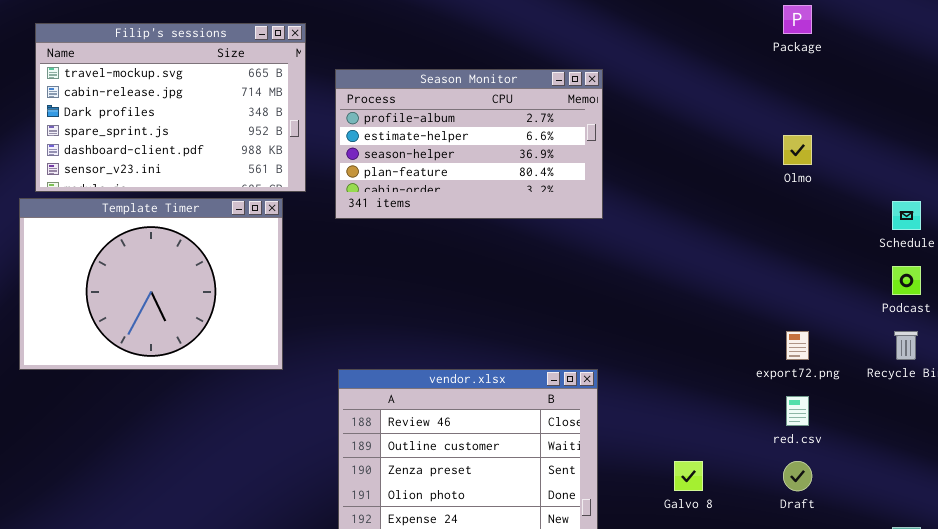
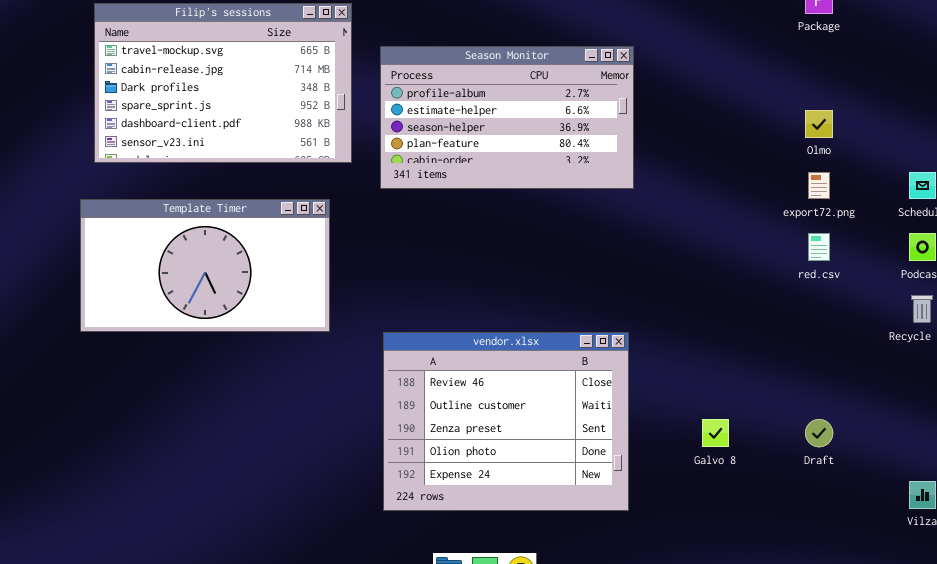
Template Timer: [19,198,283,370] -> [80,199,330,332], resized
export72.png: [786,331,809,360] -> [808,172,830,199], moved
red.csv: [786,396,809,426] -> [808,233,830,261], moved

